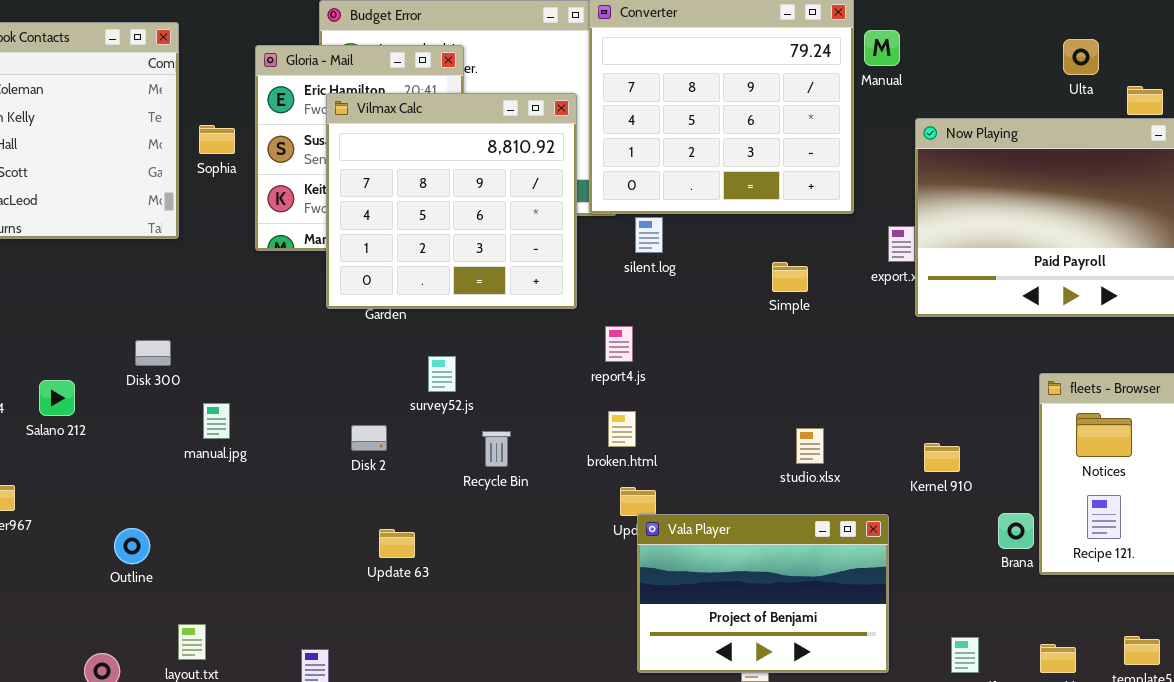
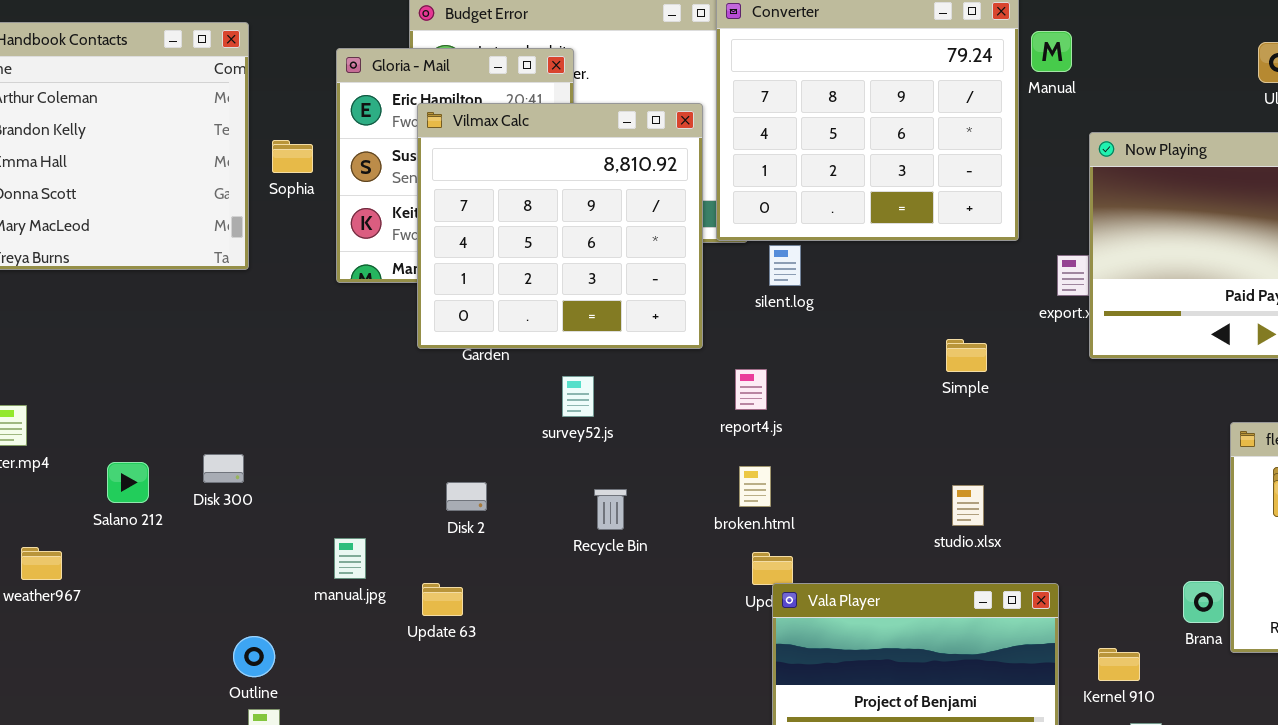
Simple: [772,262,808,292] -> [946,339,987,372], moved
Disk 300: [135,340,171,366] -> [203,454,244,483], moved
survey52.js: [428,356,456,392] -> [562,376,594,417], moved
Salano 212: [39,380,75,416] -> [107,462,149,503], moved
manual.jpg: [203,403,230,439] -> [334,538,366,579], moved
Kernel 910: [924,443,960,472] -> [1098,648,1140,681], moved
Outline: [114,528,150,564] -> [233,636,275,677], moved
Update 63: [379,529,415,558] -> [422,583,463,616], moved

